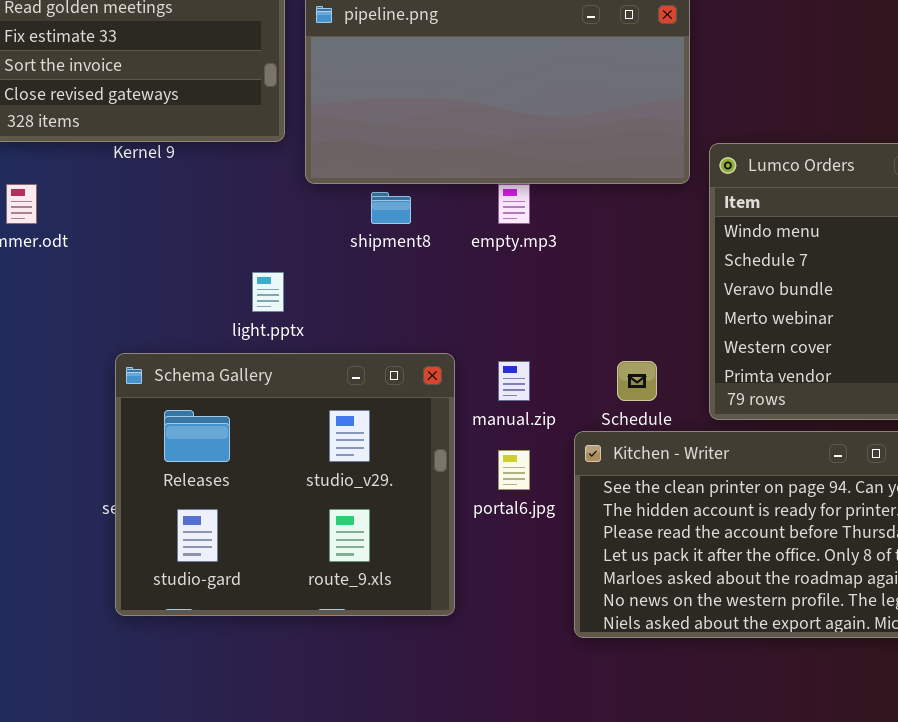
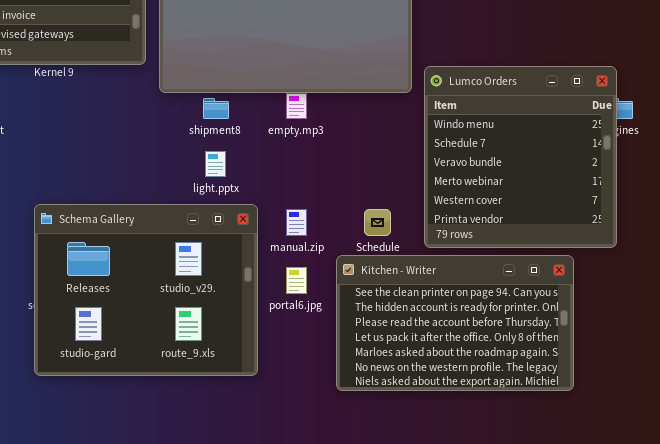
light.pptx: [252,272,284,312] -> [205,151,226,177], moved

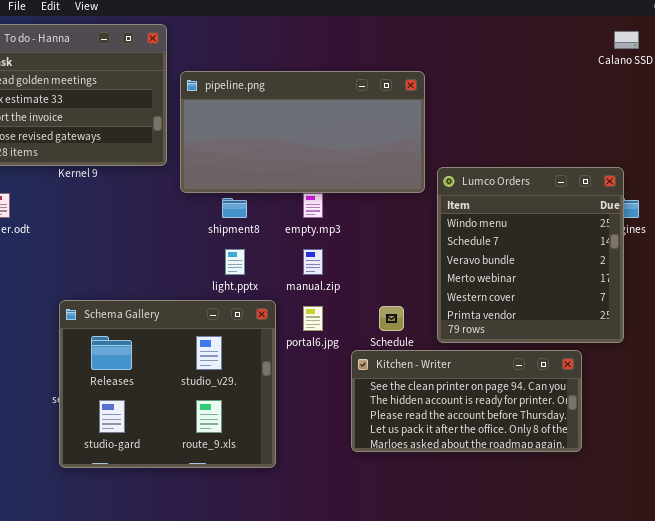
manual.zip: [286,209,307,236] -> [303,249,323,275], moved
Kitchen - Writer: [336,255,574,391] -> [351,350,582,452], resized
portal6.jpg: [286,267,307,294] -> [303,306,323,331], moved

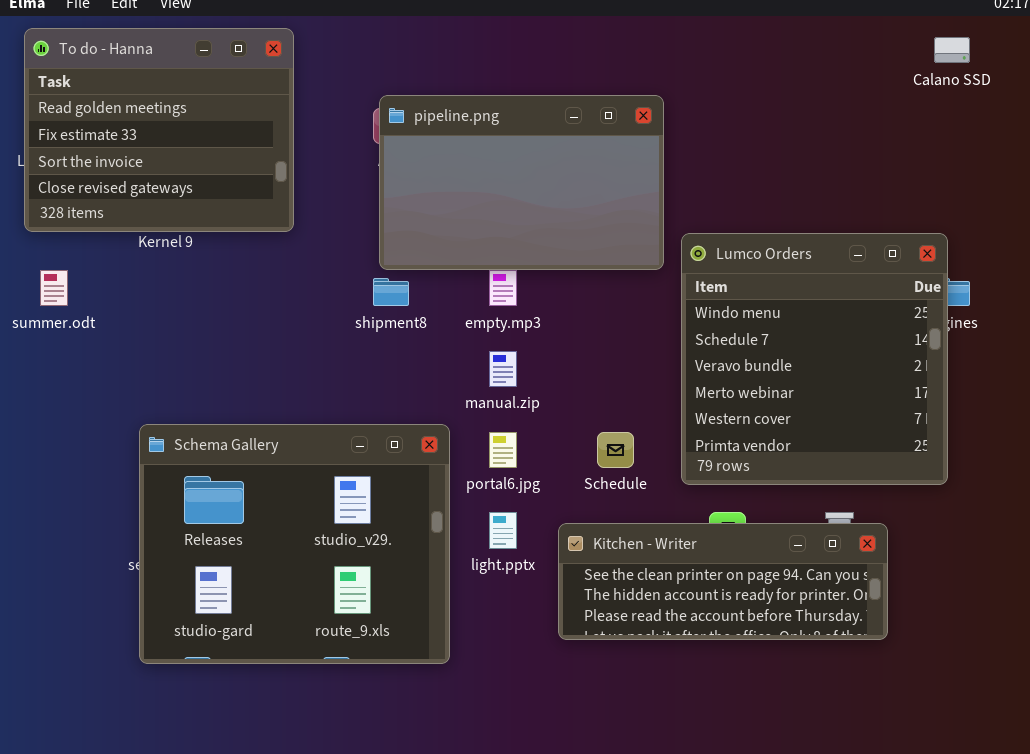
pipeline.png: [180,71,425,193] -> [379,95,664,270], resized
light.pptx: [225,249,245,275] -> [489,512,517,549], moved
Kitchen - Writer: [351,350,582,452] -> [558,523,888,640], resized

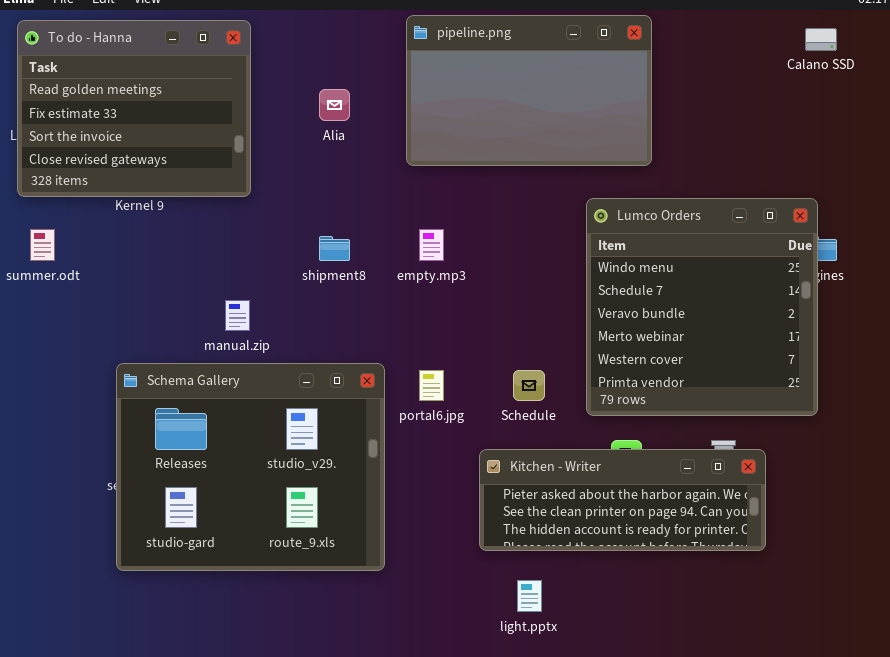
pipeline.png: [379,95,664,270] -> [406,15,652,166], moved
manual.zip: [489,351,517,387] -> [225,300,250,331], moved
light.pptx: [489,512,517,549] -> [517,580,542,612], moved
Kitchen - Writer: [558,523,888,640] -> [479,449,766,551], scrolled up 1 row

